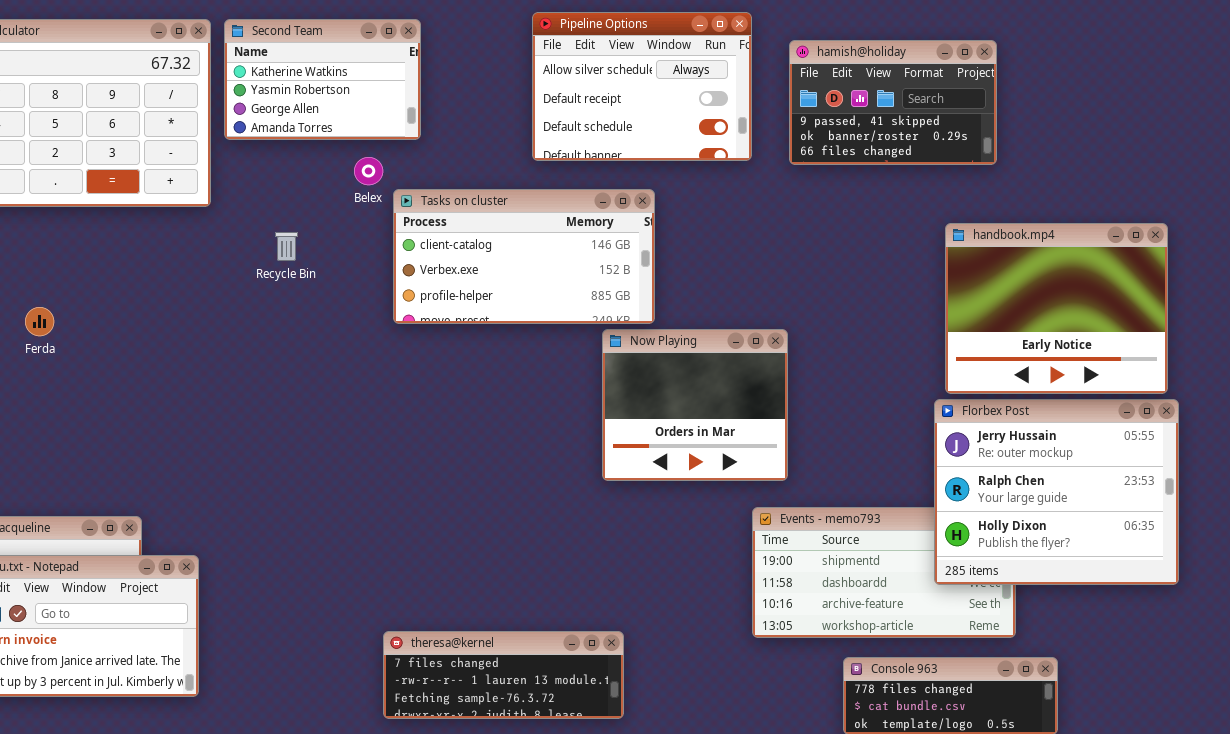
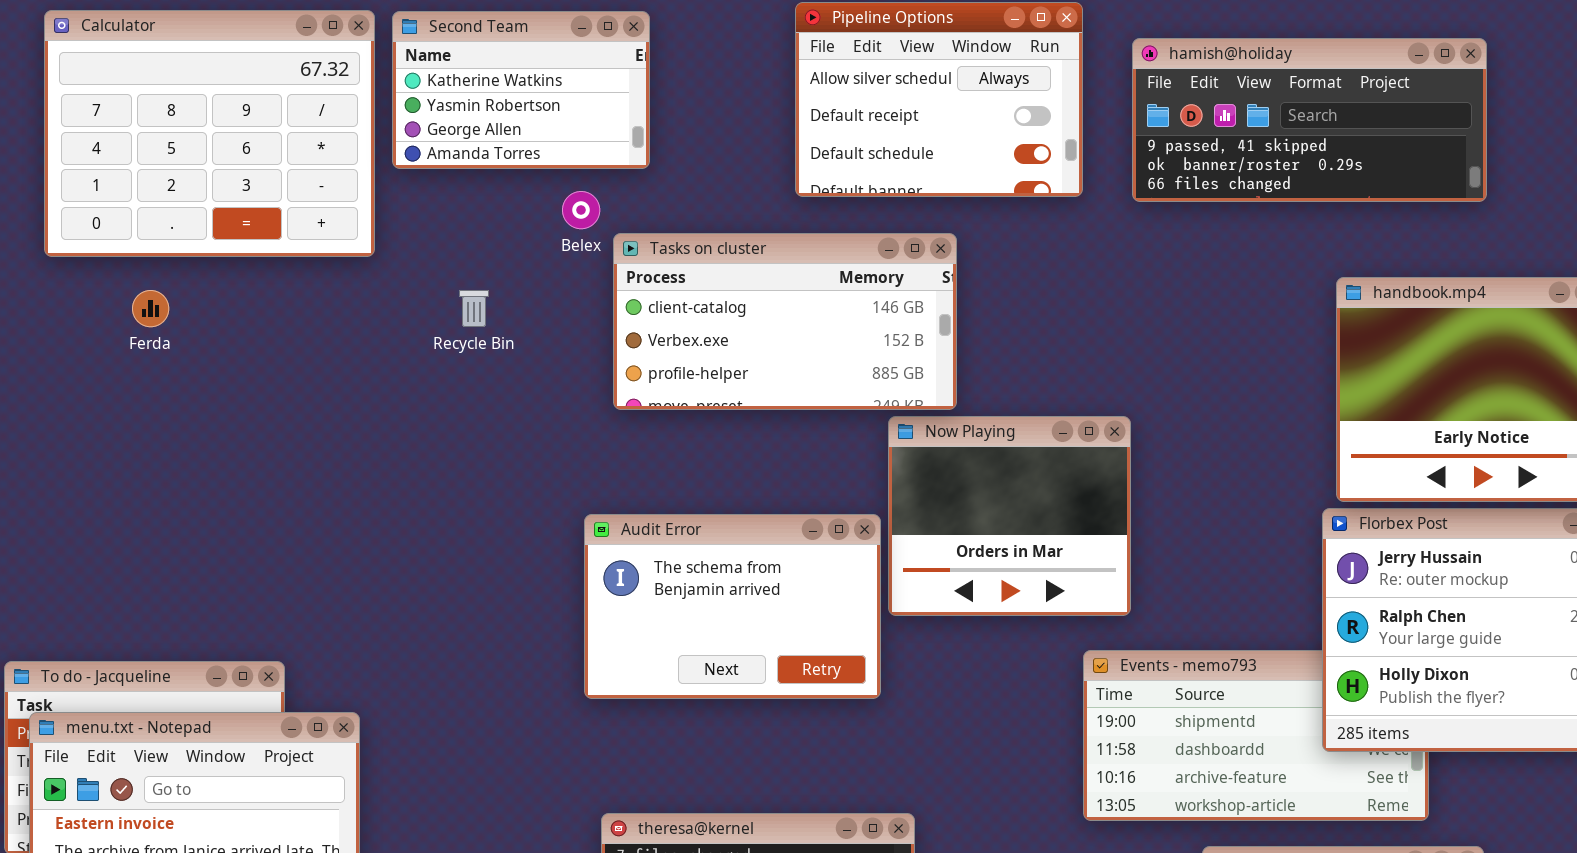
hamish@holiday: [789,40,997,165] -> [1132,38,1487,202], resized
Ferda: [25,307,54,336] -> [132,290,169,327], moved
Audit Error: none -> [584,514,881,699], opened

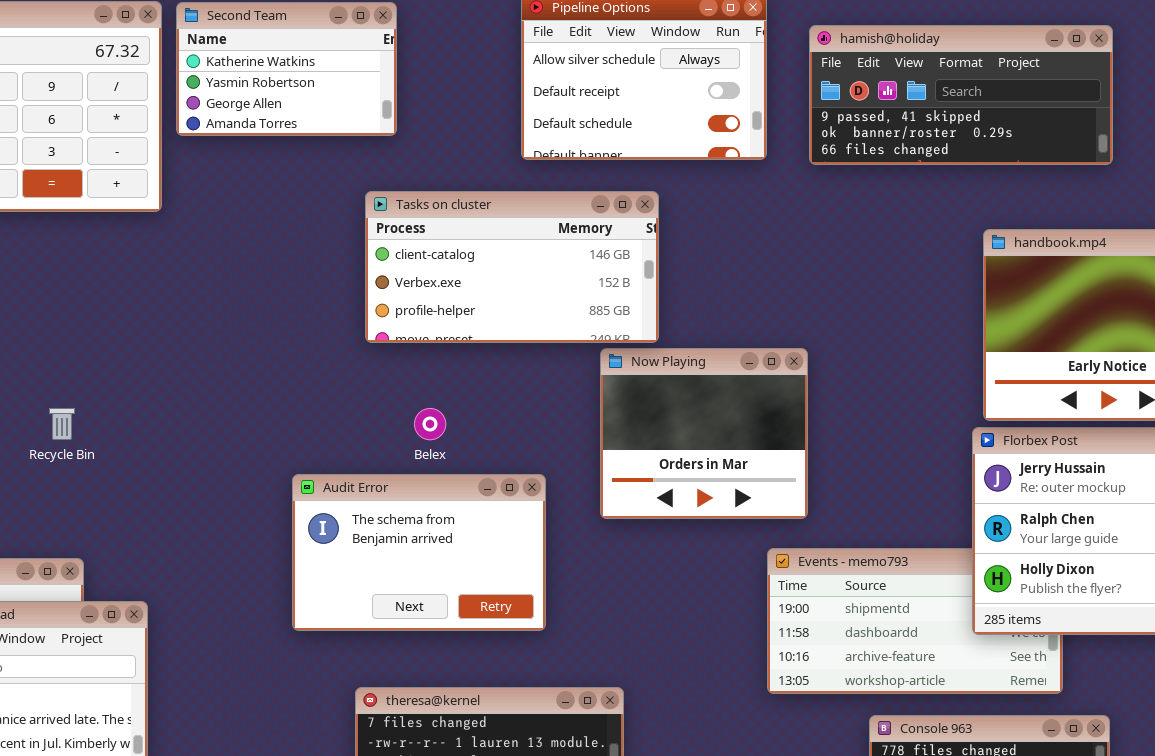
Belex: [562,191,600,229] -> [414,408,446,440], moved
Recycle Bin: [459,290,489,327] -> [49,408,75,440], moved
Audit Error: [584,514,881,699] -> [292,474,546,631], moved

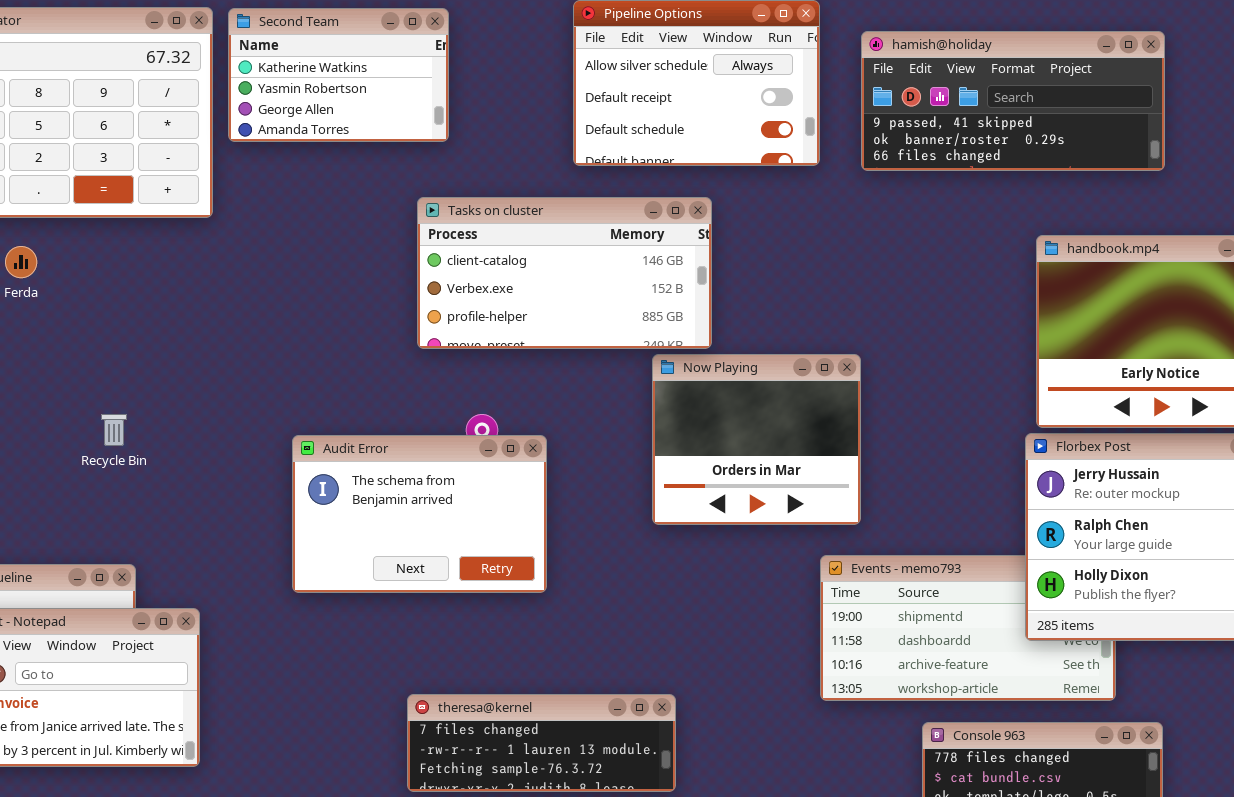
Audit Error: [292,474,546,631] -> [292,435,547,593], moved

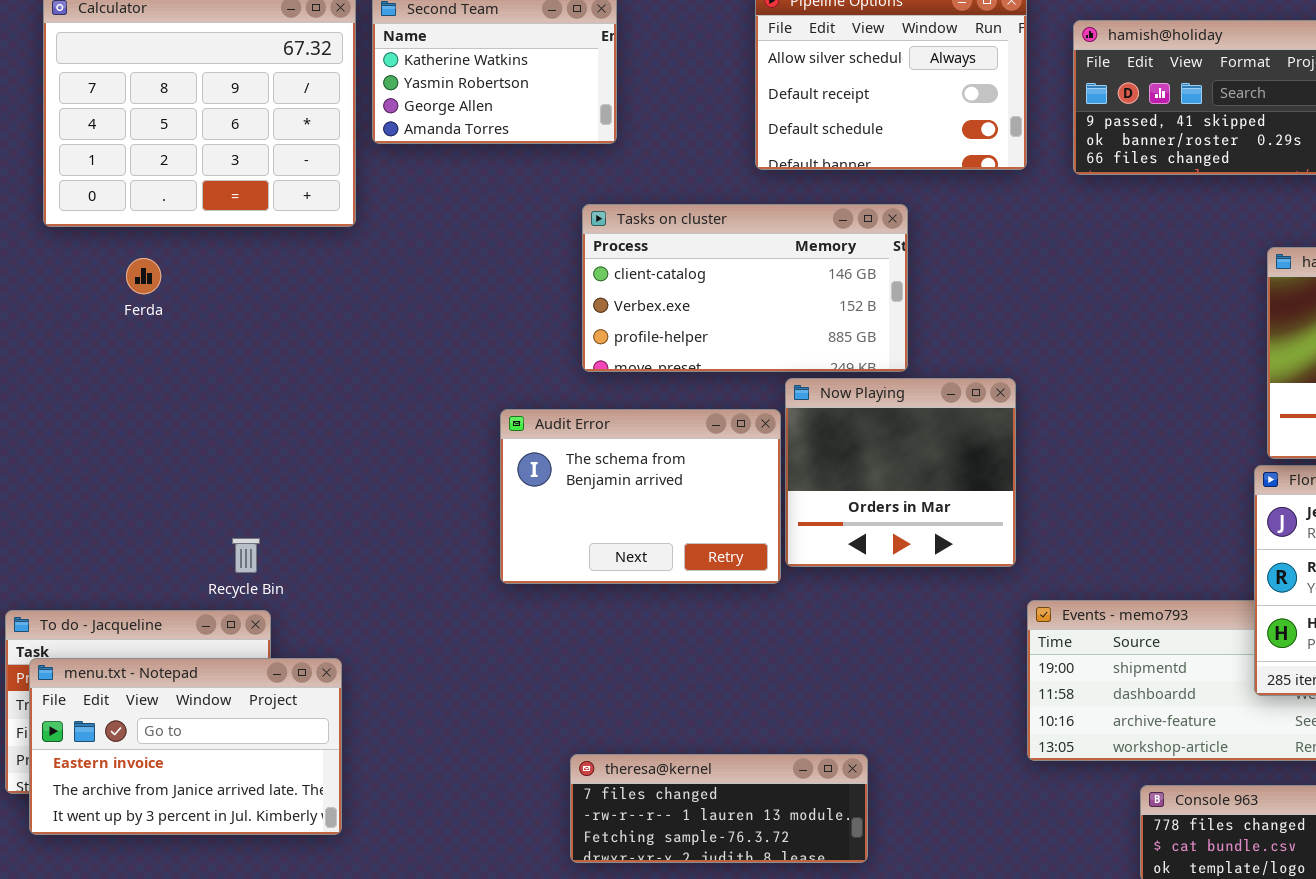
Now Playing: [652,354,861,525] -> [785,378,1016,567], moved
Recycle Bin: [101,414,127,446] -> [232,538,260,573], moved
Audit Error: [292,435,547,593] -> [500,409,781,584], moved

